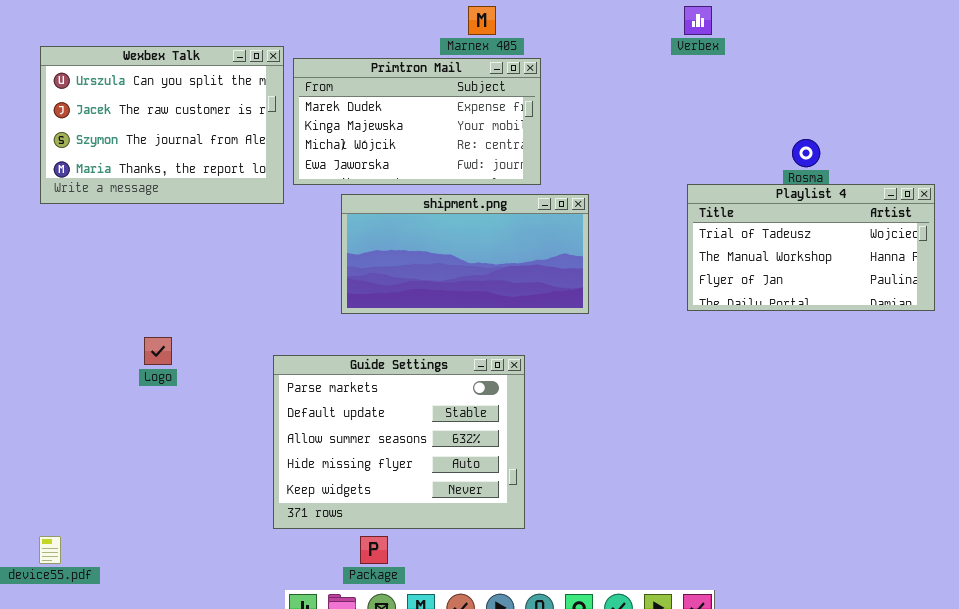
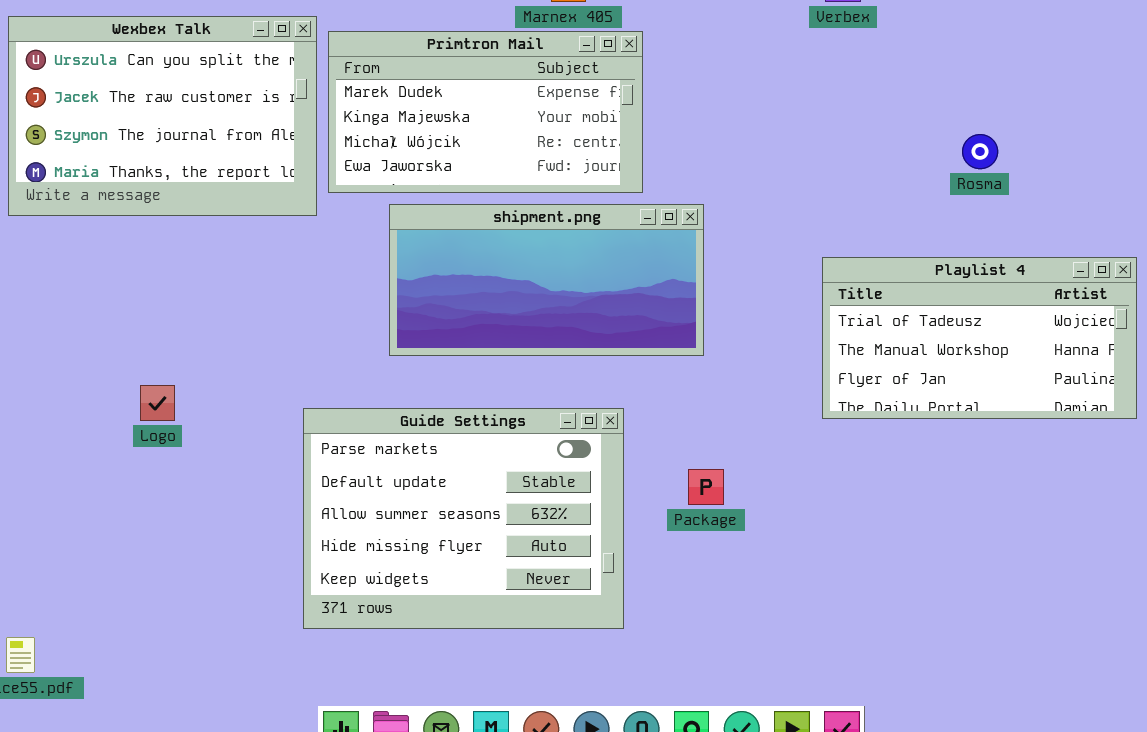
Playlist 4: [687,184,935,311] -> [822,257,1137,419], moved
Package: [360,536,388,564] -> [688,469,724,505], moved

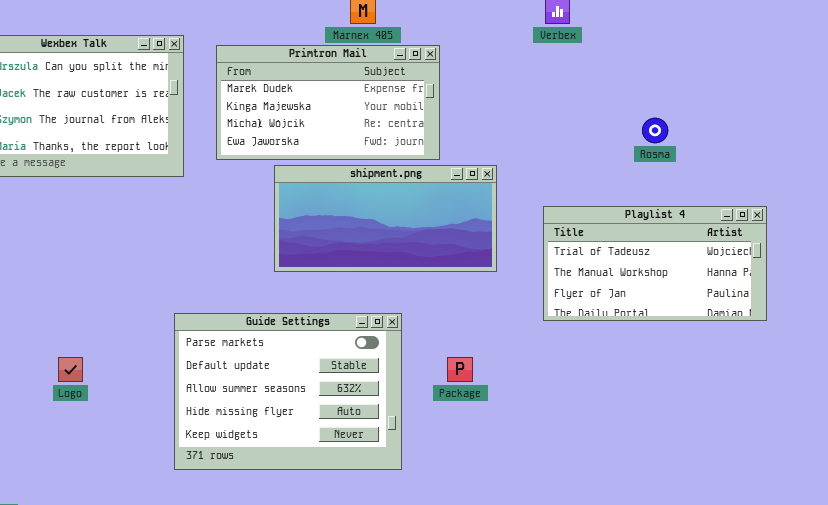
Primtron Mail: [328,31,643,193] -> [216,45,440,160], moved
shipment.png: [389,204,704,356] -> [274,165,497,272], moved
Logo: [140,385,175,421] -> [58,357,83,382], moved

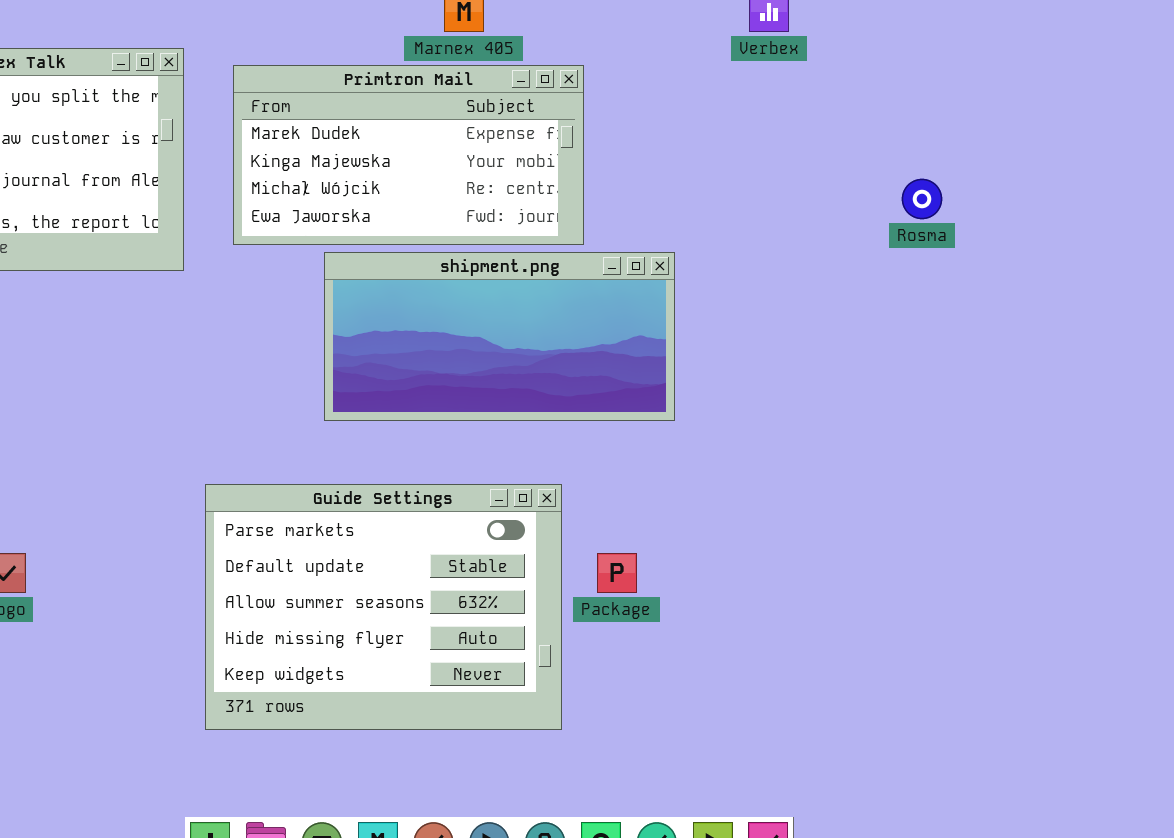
Playlist 4: [543,206,767,321] -> none, closed
Guide Settings: [174,313,402,470] -> [205,484,562,730], moved

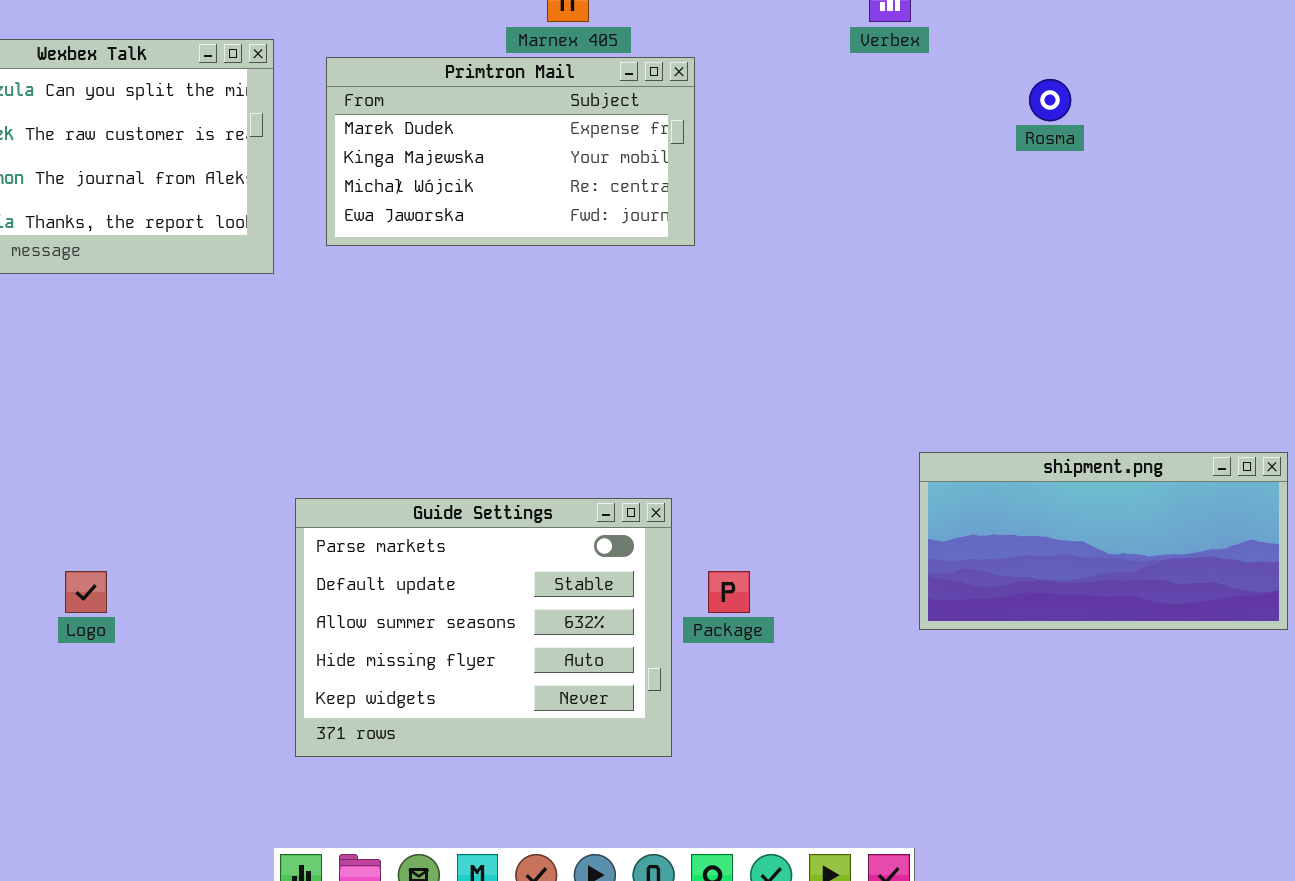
Rosma: [902,179,942,219] -> [1029,79,1071,121], moved
shipment.png: [324,252,675,421] -> [919,452,1288,630], moved

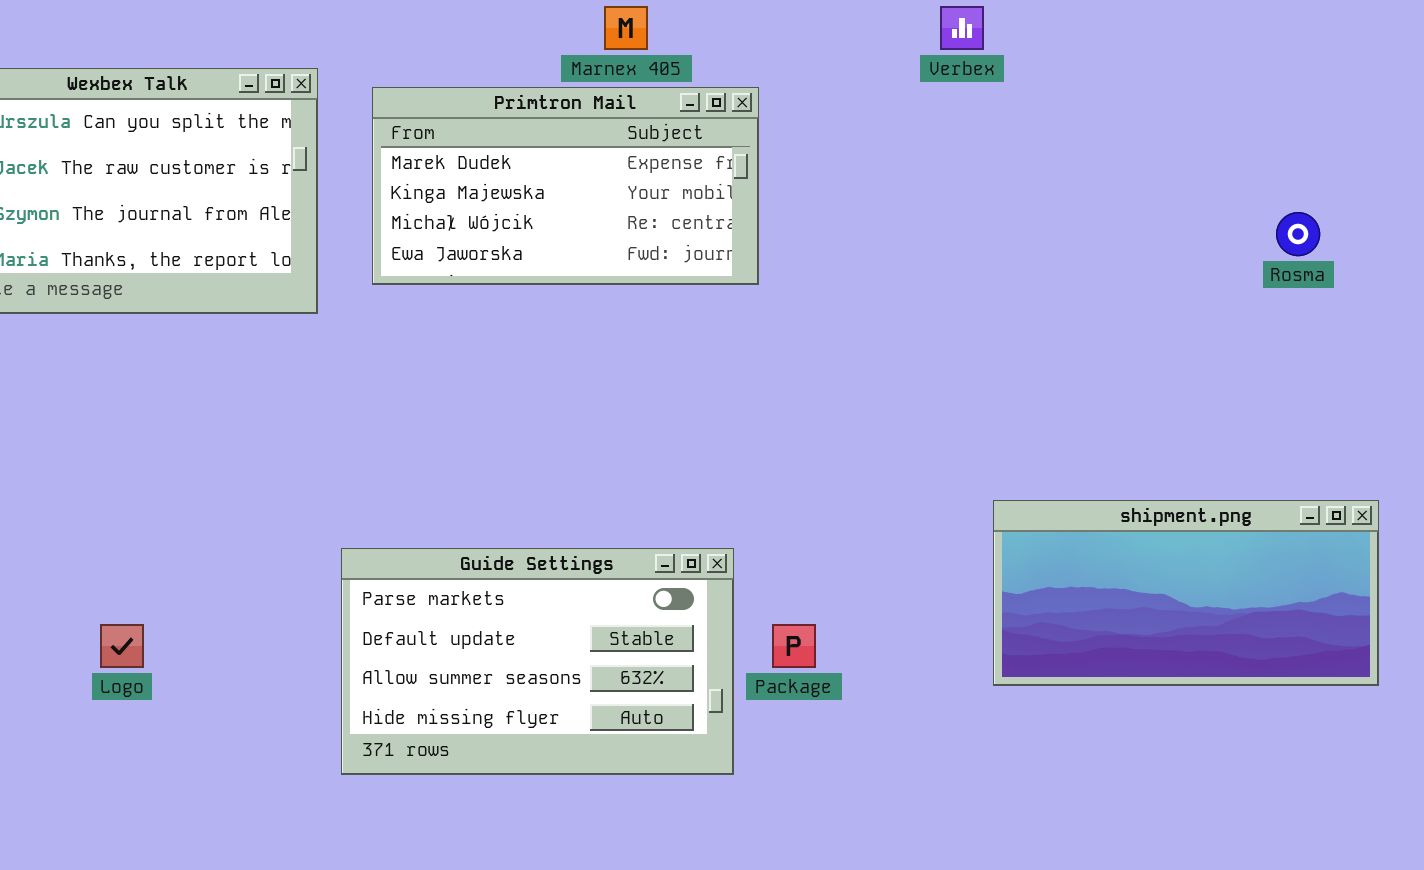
Rosma: [1029,79,1071,121] -> [1276,212,1320,256], moved
Guide Settings: [295,498,672,757] -> [341,548,734,775], resized

